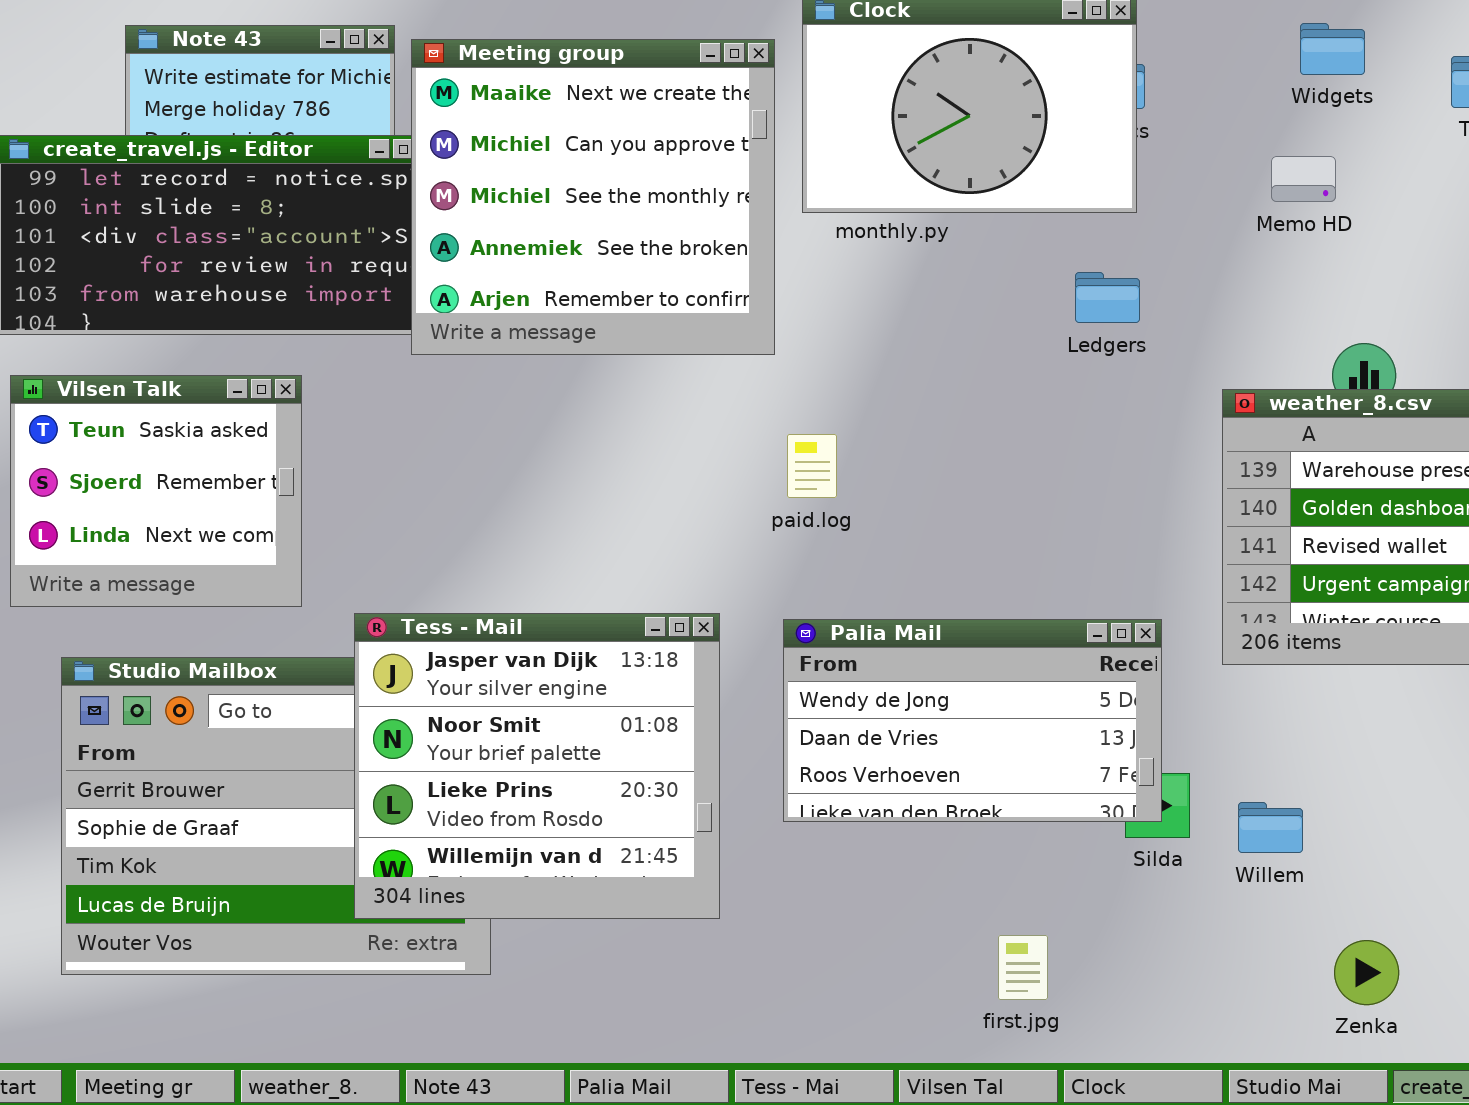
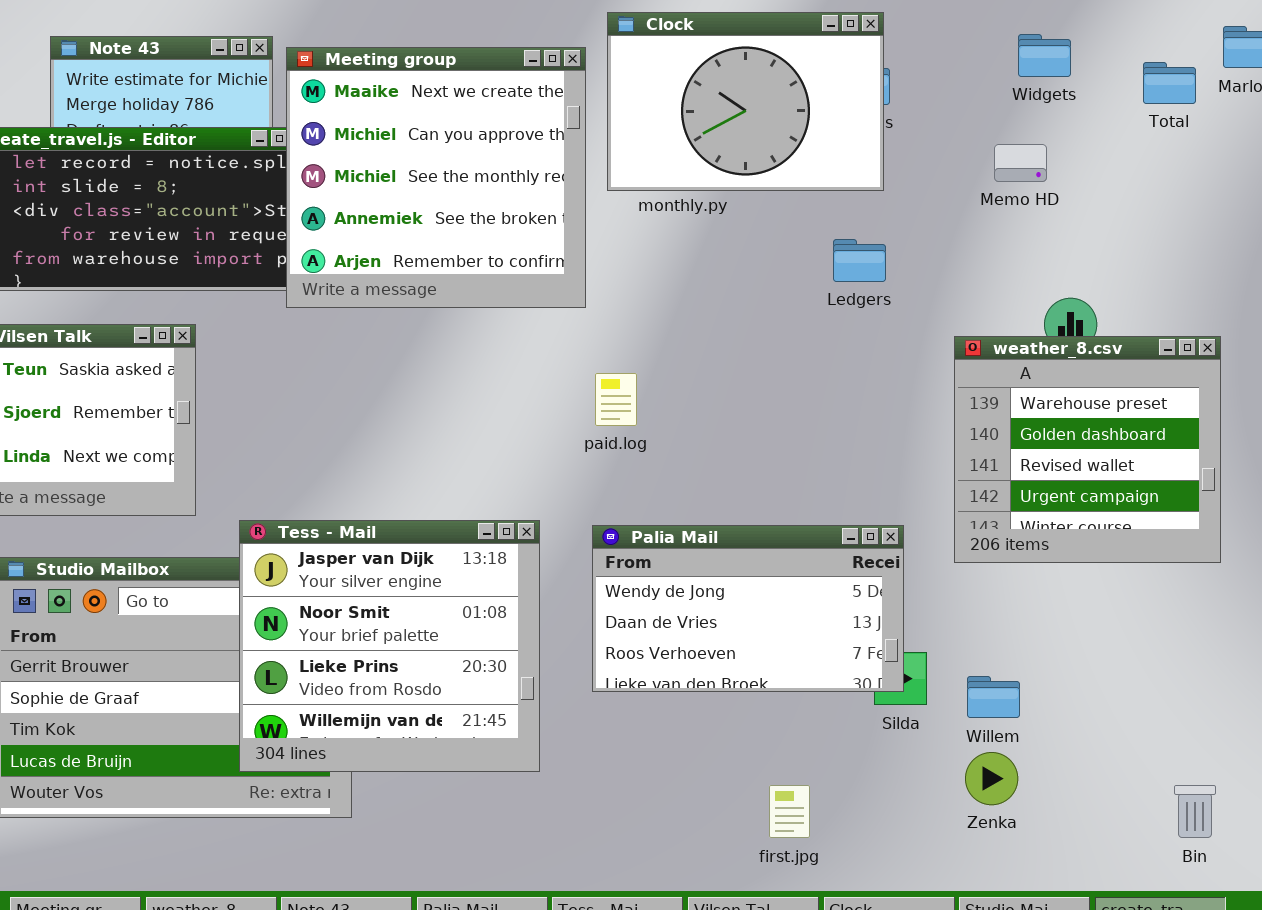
Zenka: [1334,940,1399,1005] -> [965,752,1018,805], moved

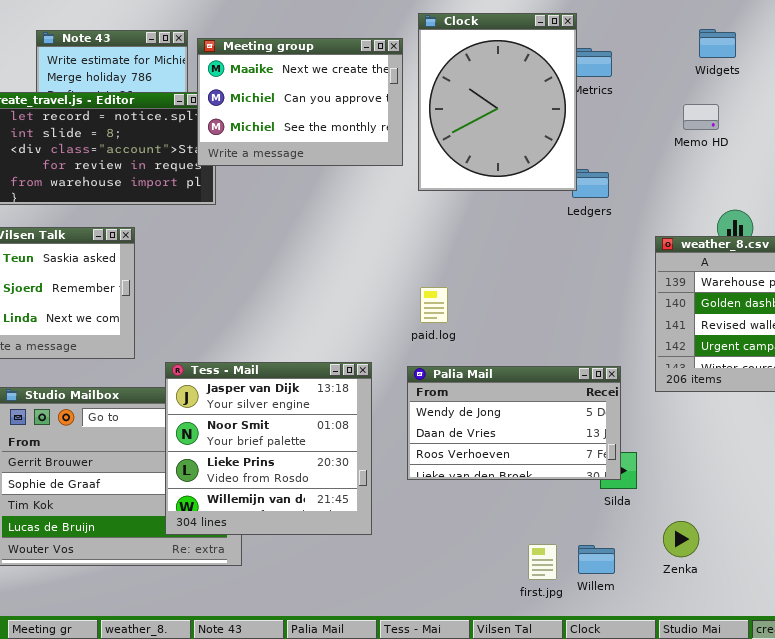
Clock: [607,12,884,191] -> [418,13,577,191], resized
Meeting group: [286,47,586,308] -> [197,38,403,166], resized
paid.log: [595,373,637,426] -> [420,287,448,323], moved
Willem: [967,676,1020,718] -> [578,545,615,574], moved

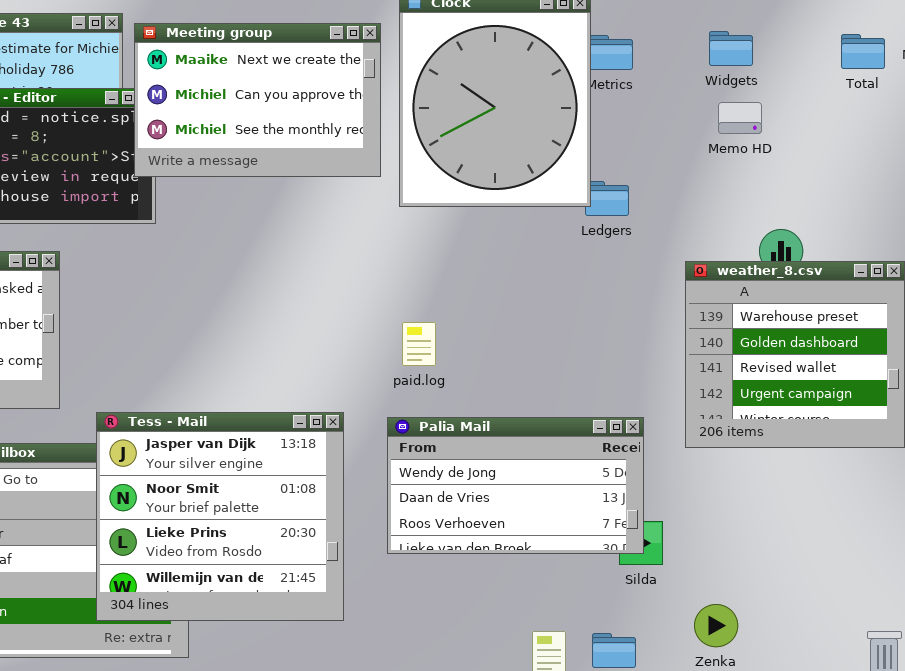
Widgets: [699,29,736,58] -> [709,31,753,66], moved

